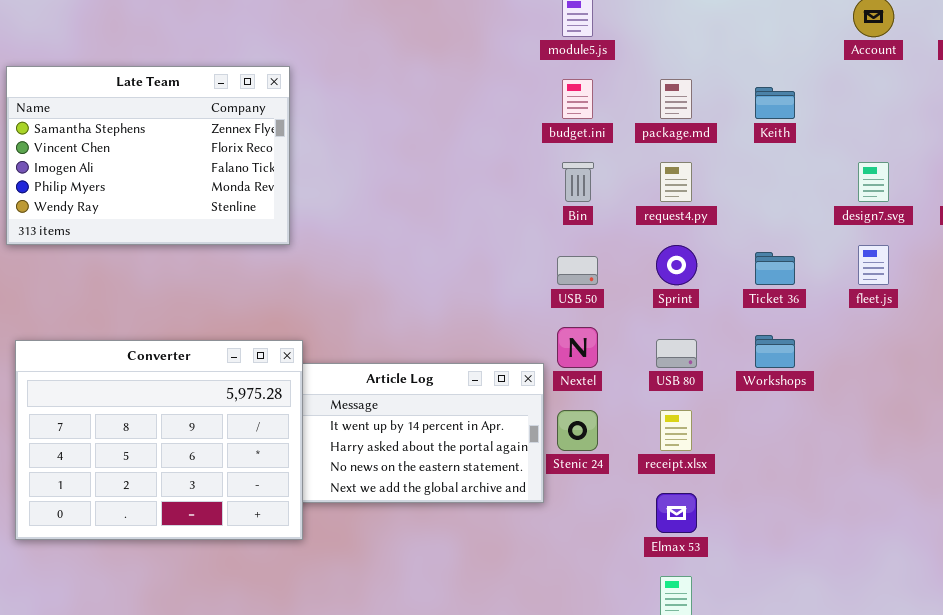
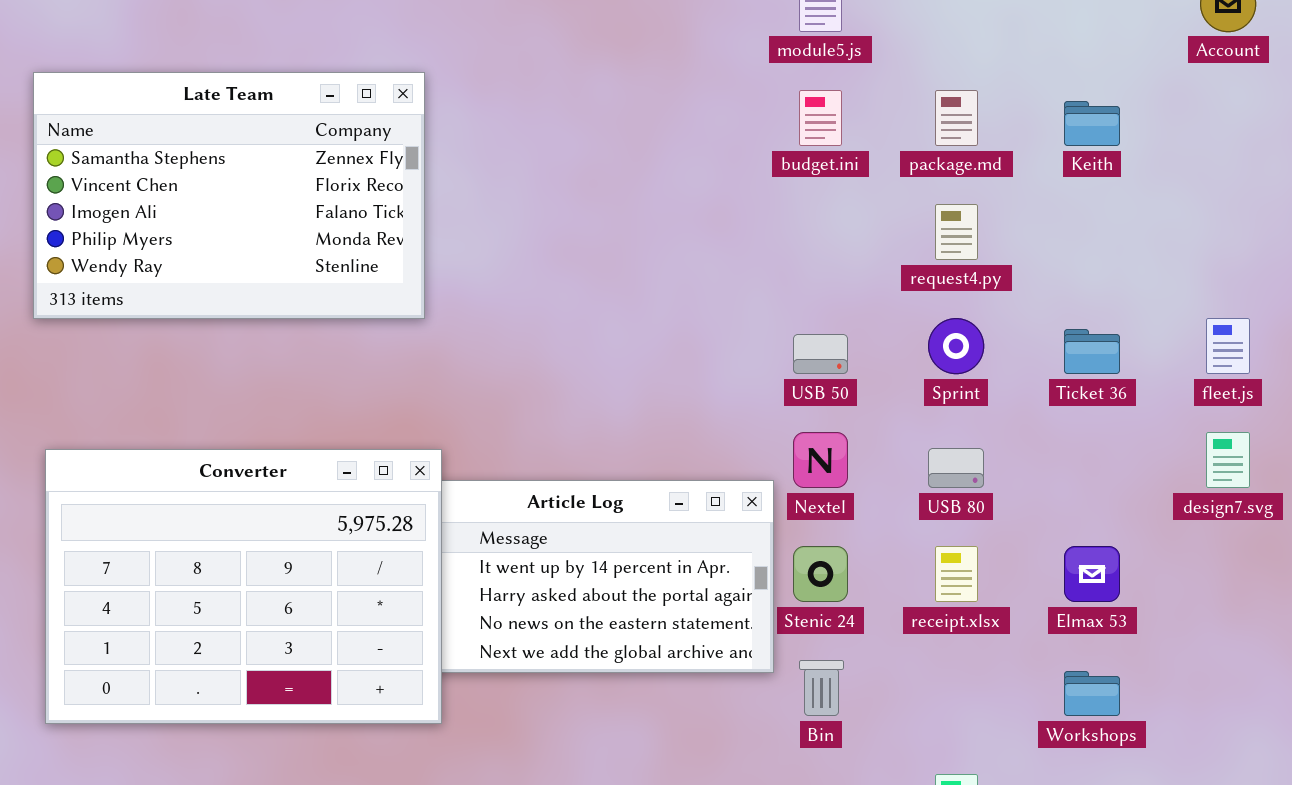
Bin: [562,162,594,202] -> [799,660,844,716], moved
design7.svg: [858,162,889,202] -> [1206,432,1250,488], moved
Workshops: [755,335,795,368] -> [1064,671,1120,716], moved
Elmax 53: [656,493,697,533] -> [1064,546,1120,602], moved

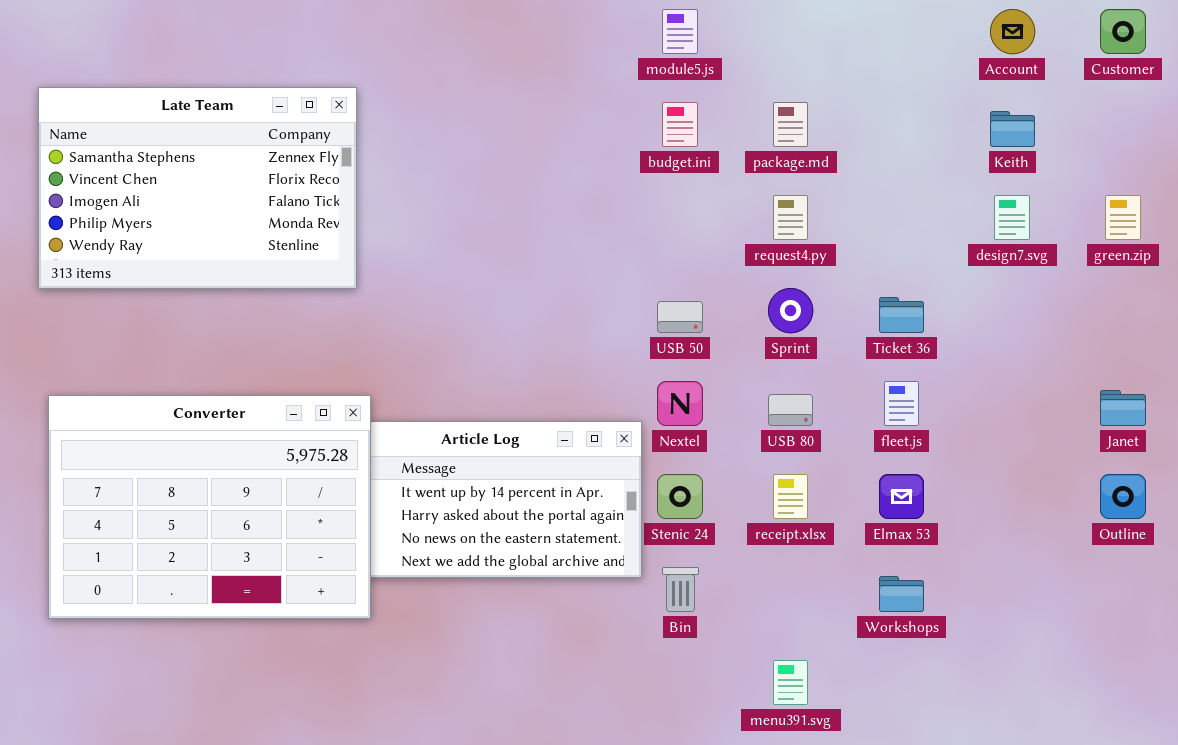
Keith: [1064,101,1120,146] -> [990,111,1035,147], moved
fleet.js: [1206,318,1250,374] -> [884,381,919,426], moved
design7.svg: [1206,432,1250,488] -> [994,195,1030,240], moved

